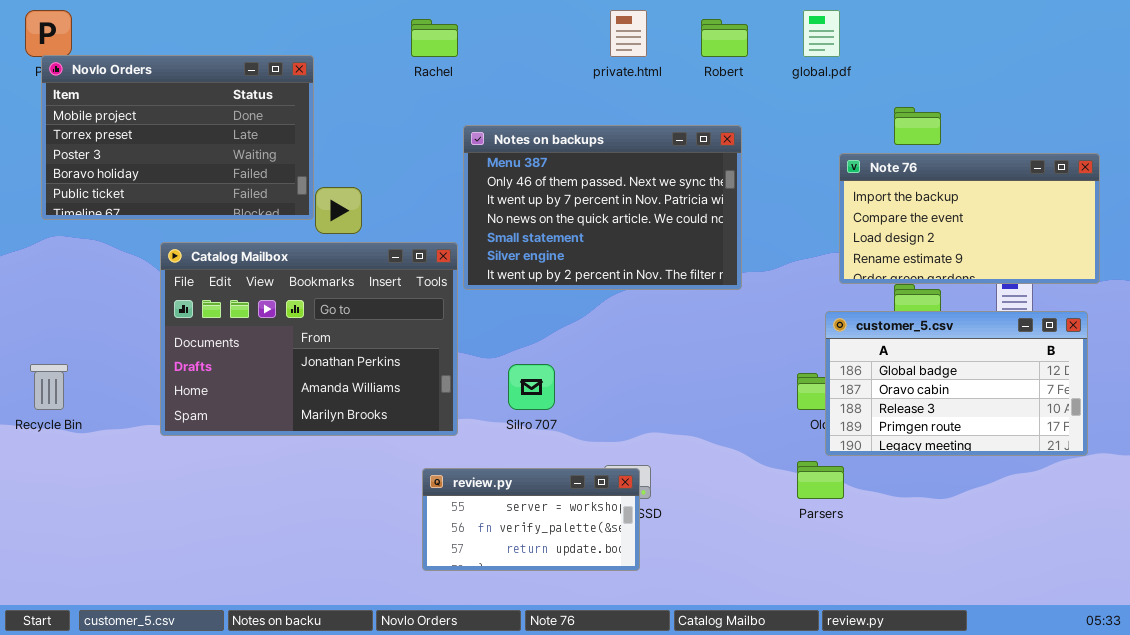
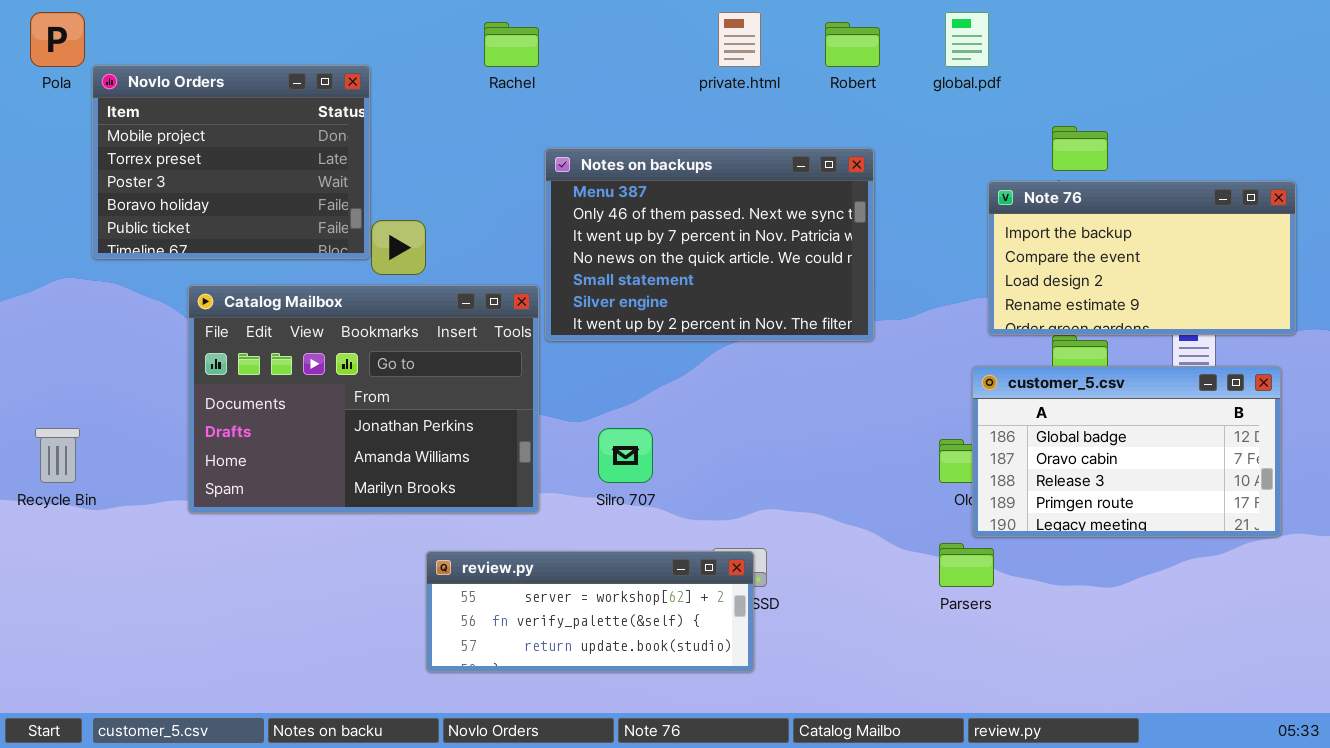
Novlo Orders: [41,55,314,220] -> [92,65,370,259], resized
review.py: [422,468,640,571] -> [426,551,754,672], resized

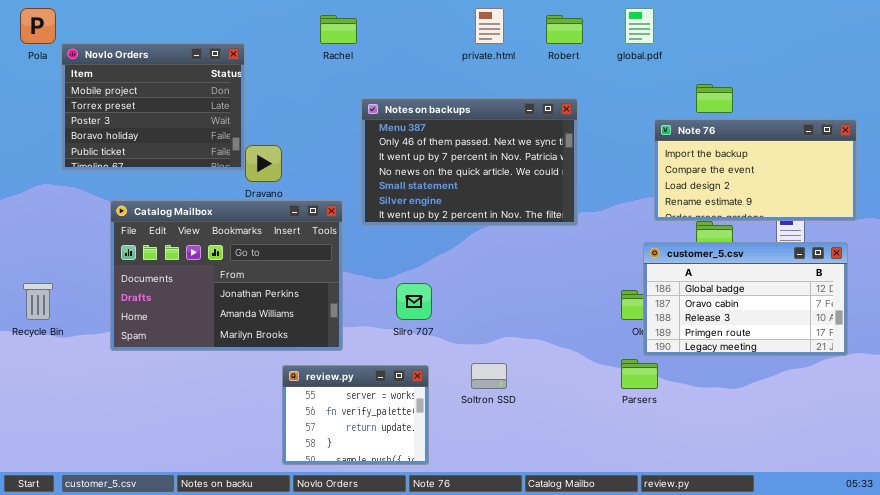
Catalog Mailbox: [188,285,539,513] -> [110,200,343,351], moved
review.py: [426,551,754,672] -> [282,365,429,465], resized

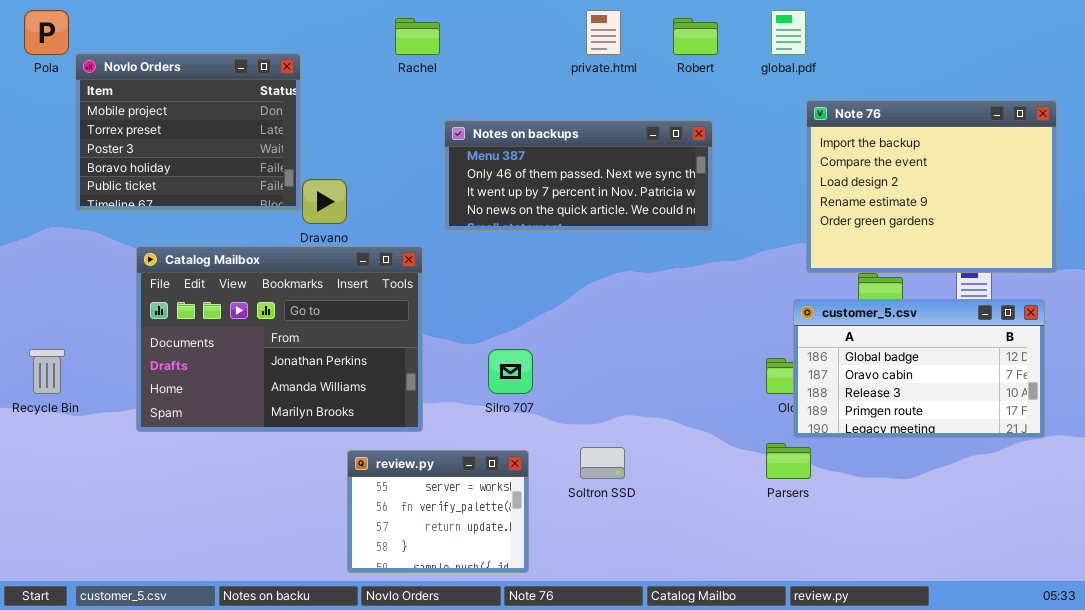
Notes on backups: [361,98,578,226] -> [444,120,713,231], resized
Note 76: [654,119,857,221] -> [806,100,1057,273], resized

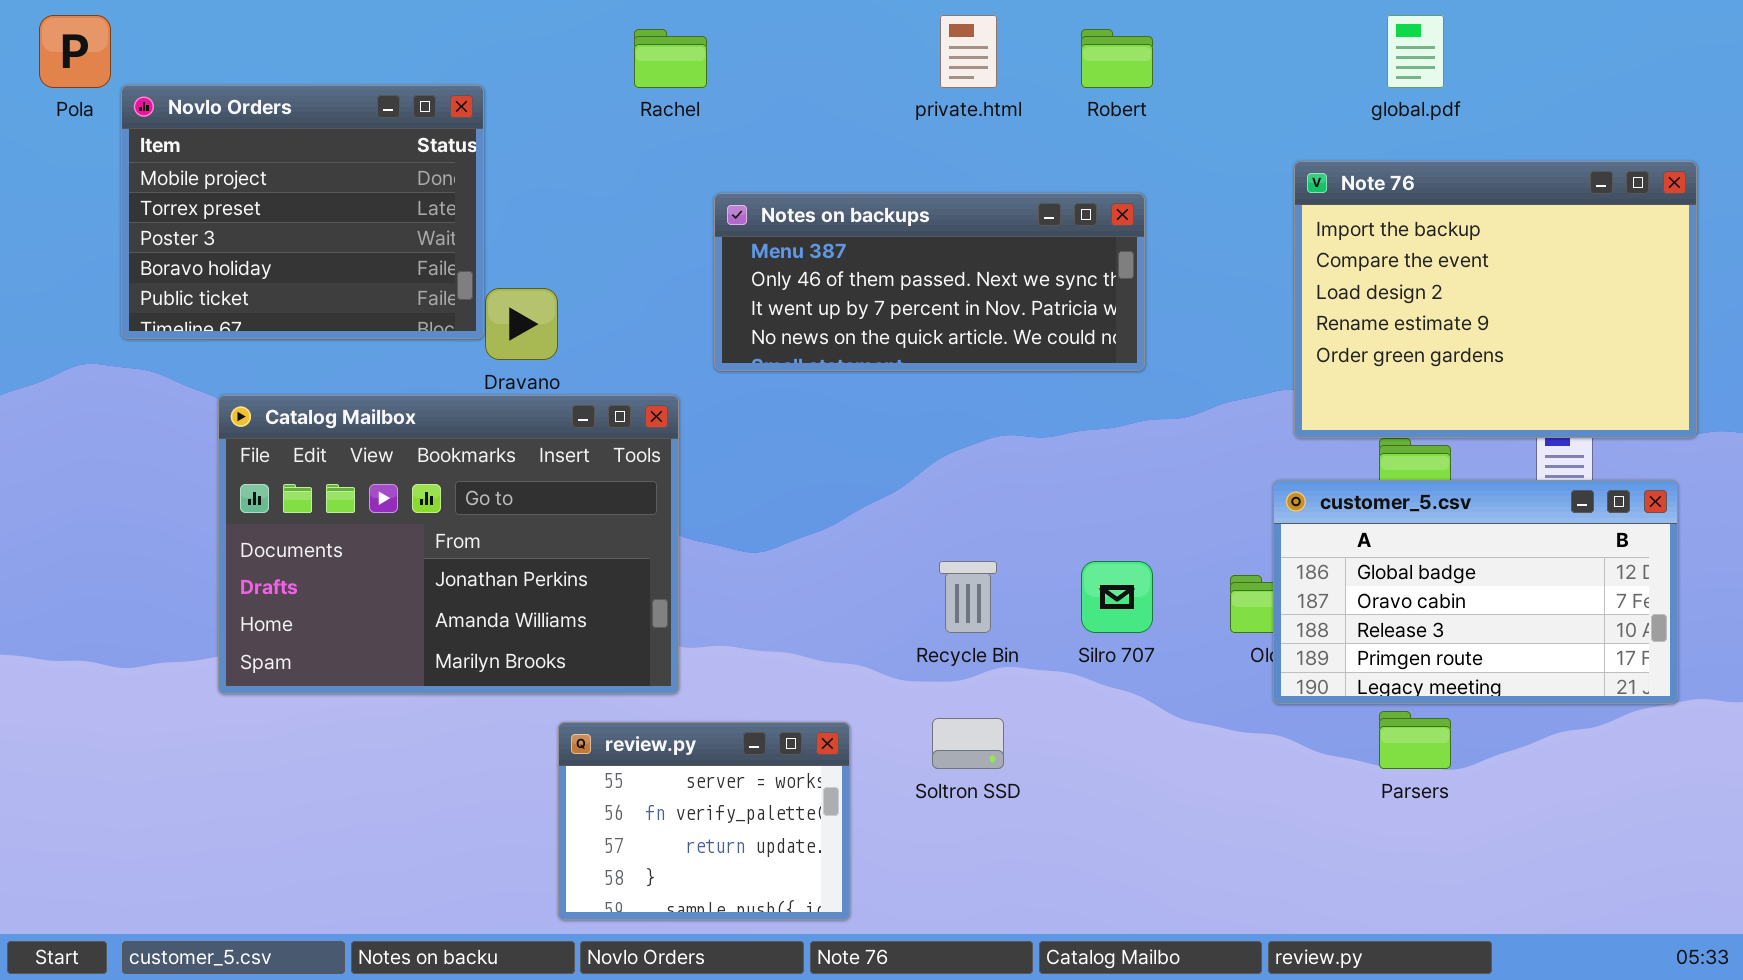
global.pdf: [771,10,806,55] -> [1387,15,1444,88], moved
Recycle Bin: [29,349,65,394] -> [939,561,997,633], moved
Silro 707: [488,349,533,394] -> [1081,561,1153,633], moved
Parsers: [766,443,811,479] -> [1379,711,1451,769], moved

